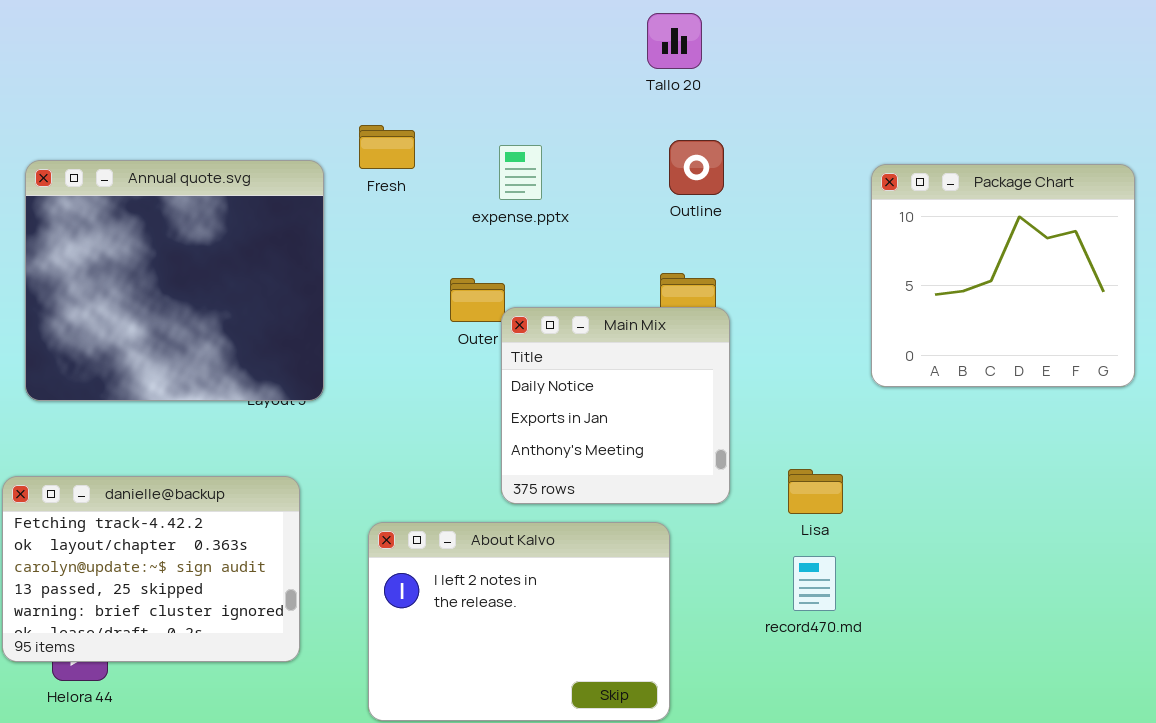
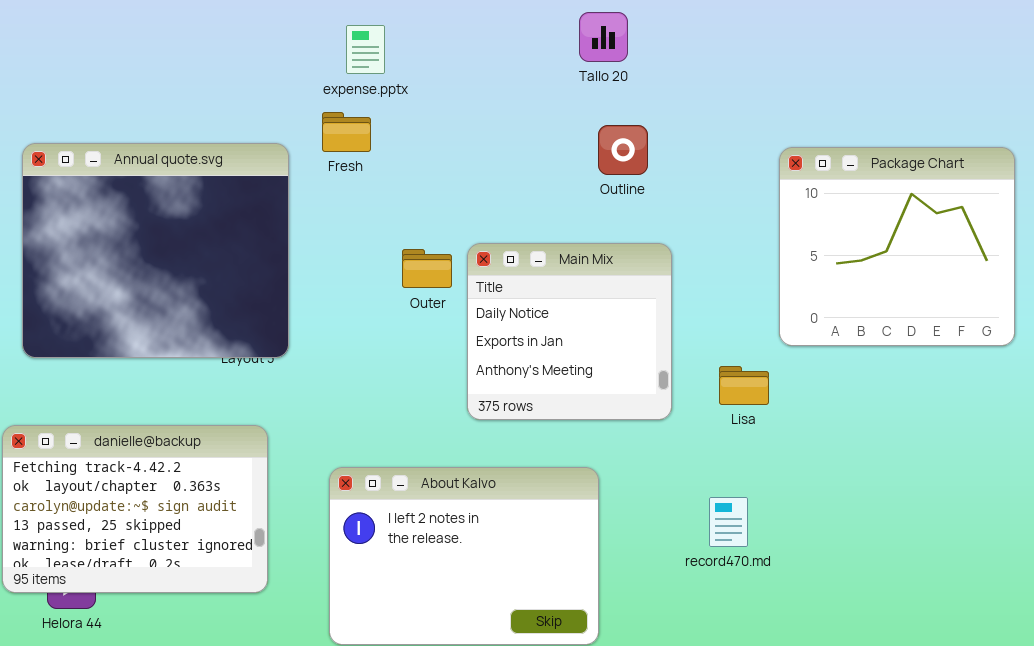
expense.pptx: [499,145,542,200] -> [346,25,385,74], moved
Main Mix: [501,307,730,504] -> [467,243,672,420], moved
Lisa: [788,469,843,514] -> [719,366,769,405], moved

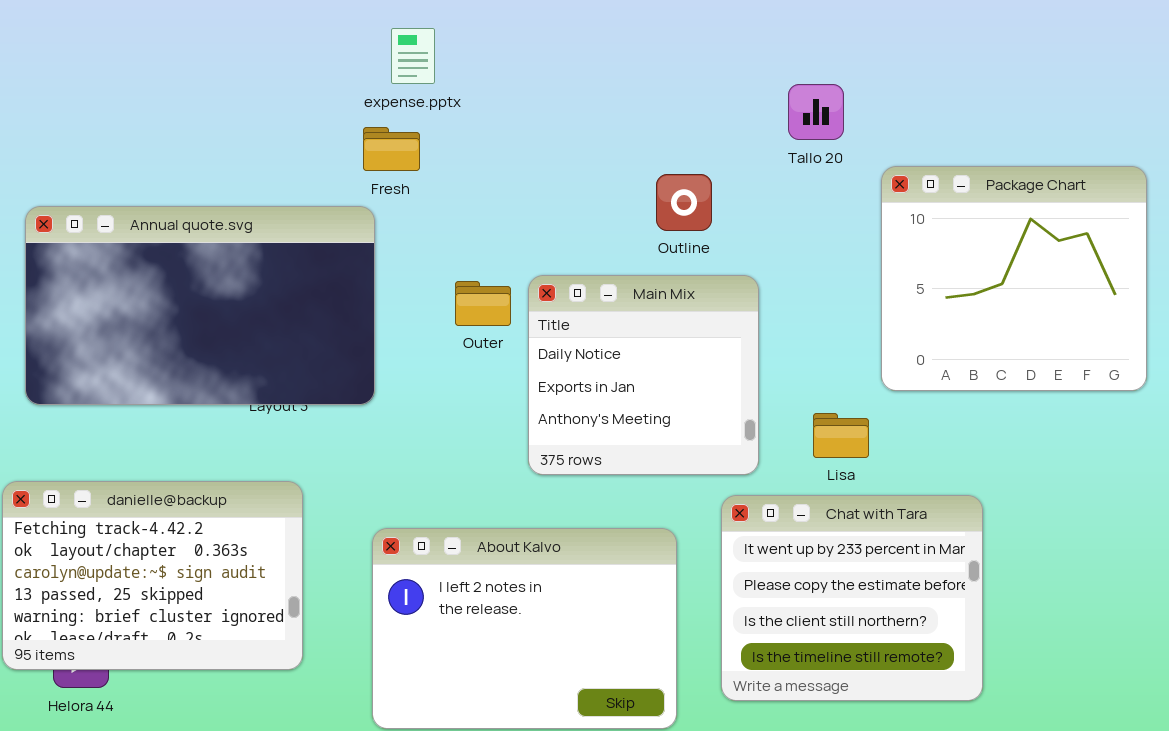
Tallo 20: [579,12,628,62] -> [788,84,844,140], moved
Outline: [598,125,648,175] -> [656,174,712,231], moved
Annual quote.svg: [22,143,289,358] -> [25,206,375,405], resized
Chat with Tara: none -> [721,495,983,701], opened

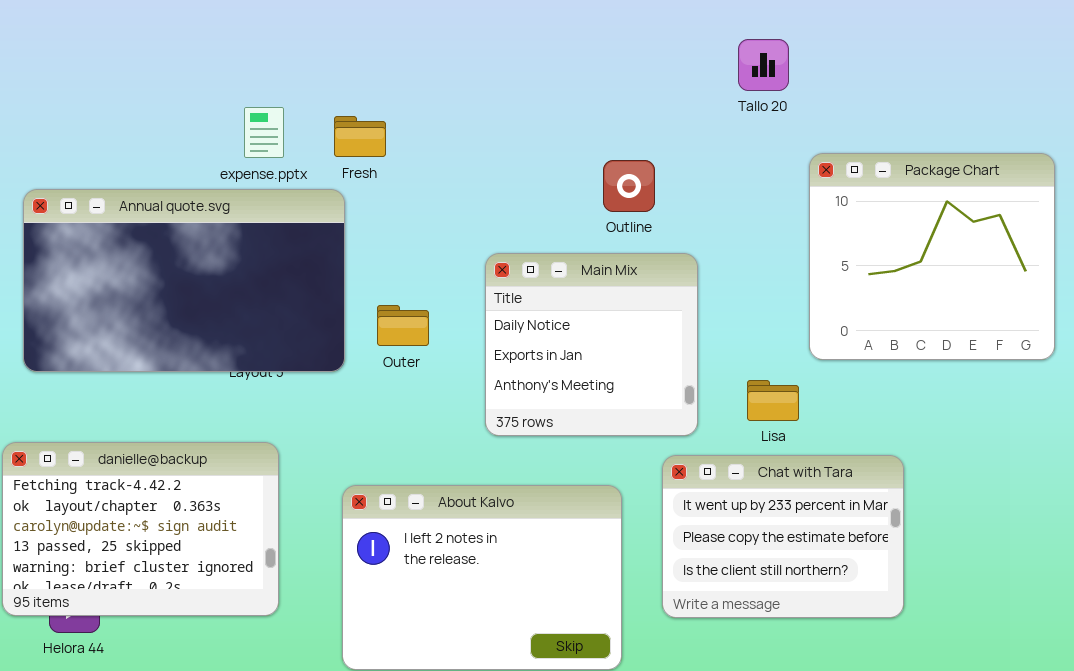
expense.pptx: [391,28,435,84] -> [244,107,284,158], moved
Tallo 20: [788,84,844,140] -> [738,39,789,91], moved
Outer: [455,281,511,326] -> [377,305,429,346], moved
Chat with Tara: [721,495,983,701] -> [662,455,904,618], resized

